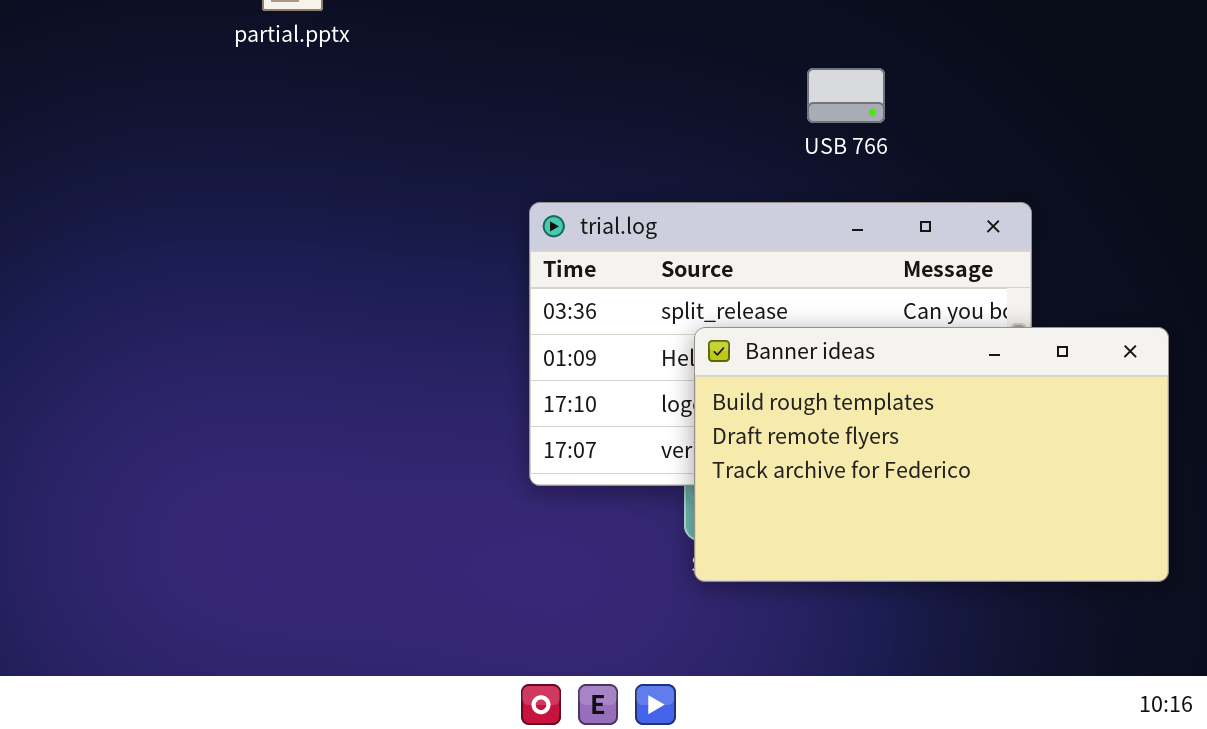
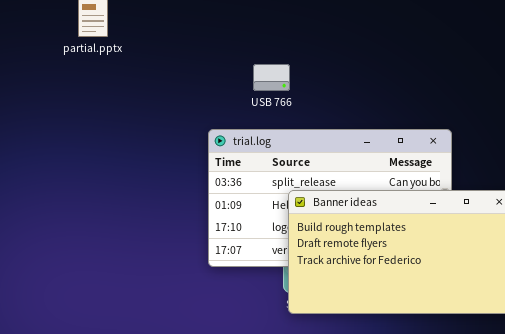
USB 766: [807,68,885,123] -> [253,64,290,91], moved

